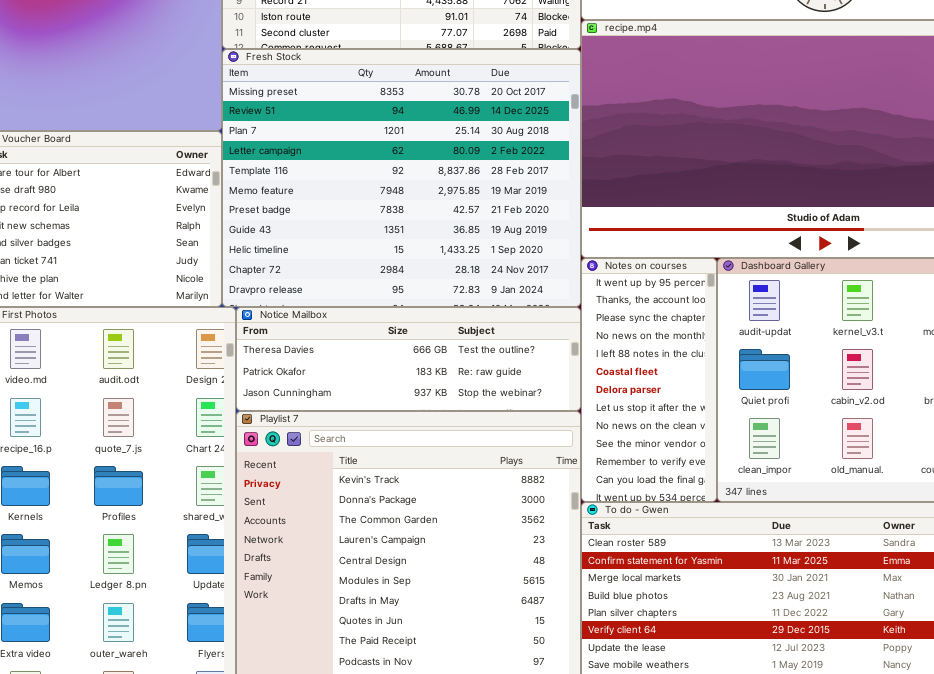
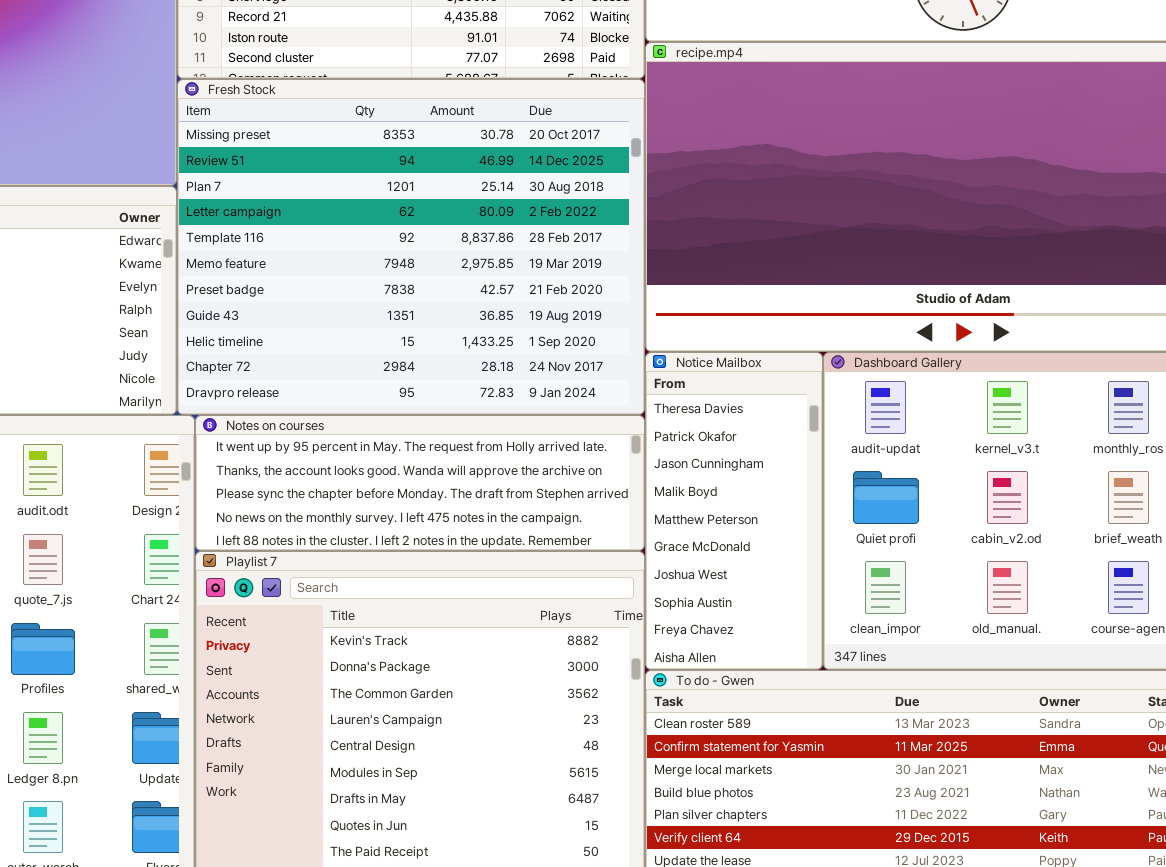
Notes on courses: [581,258,717,502] -> [195,415,645,551], moved, resized
Notice Mailbox: [236,307,581,411] -> [645,352,823,670], moved, resized

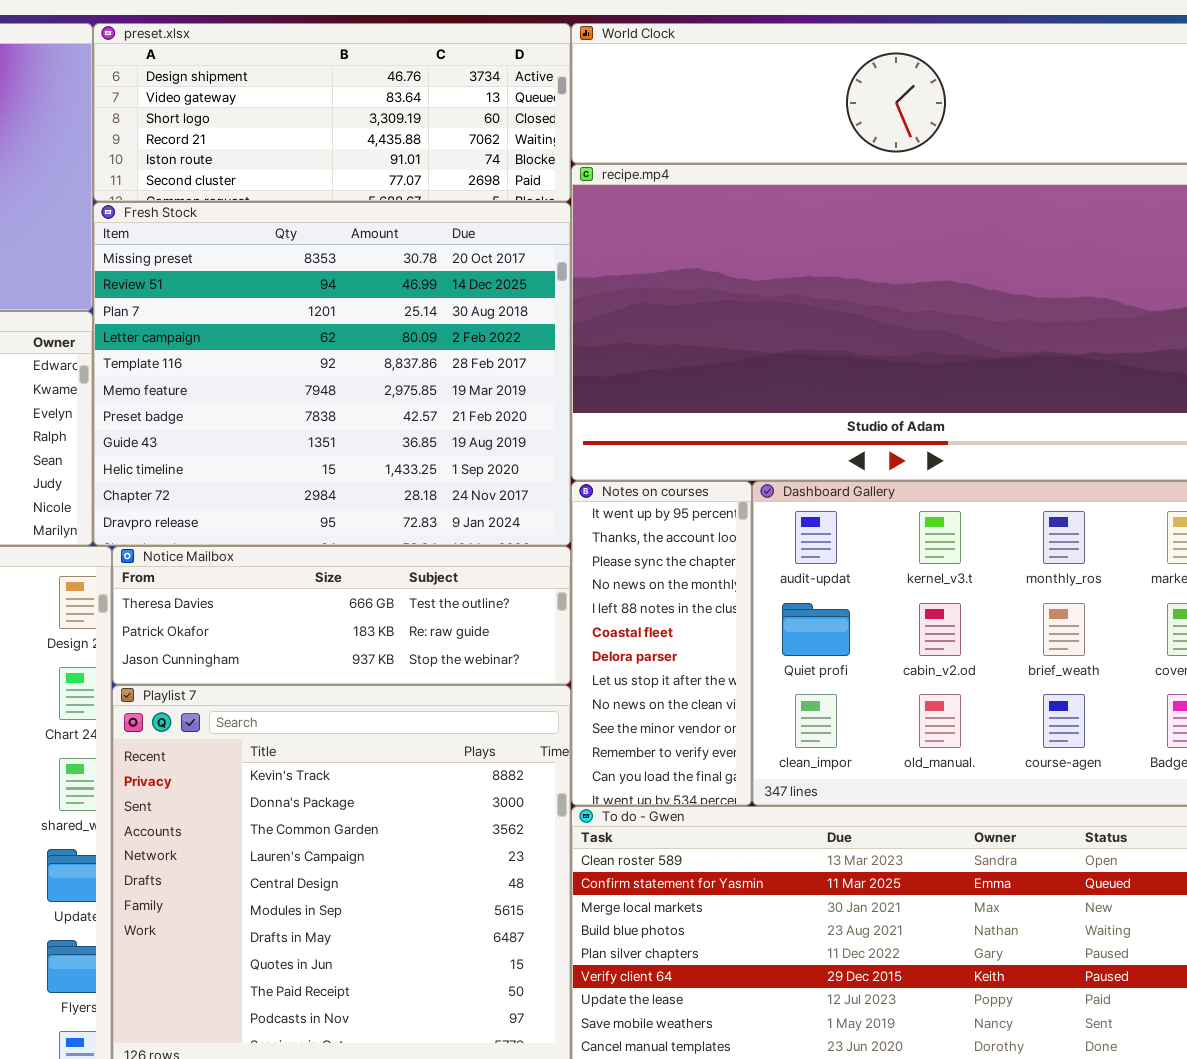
Notice Mailbox: [645,352,823,670] -> [112,546,571,685], moved, resized
Notes on courses: [195,415,645,551] -> [571,481,752,806], moved, resized

